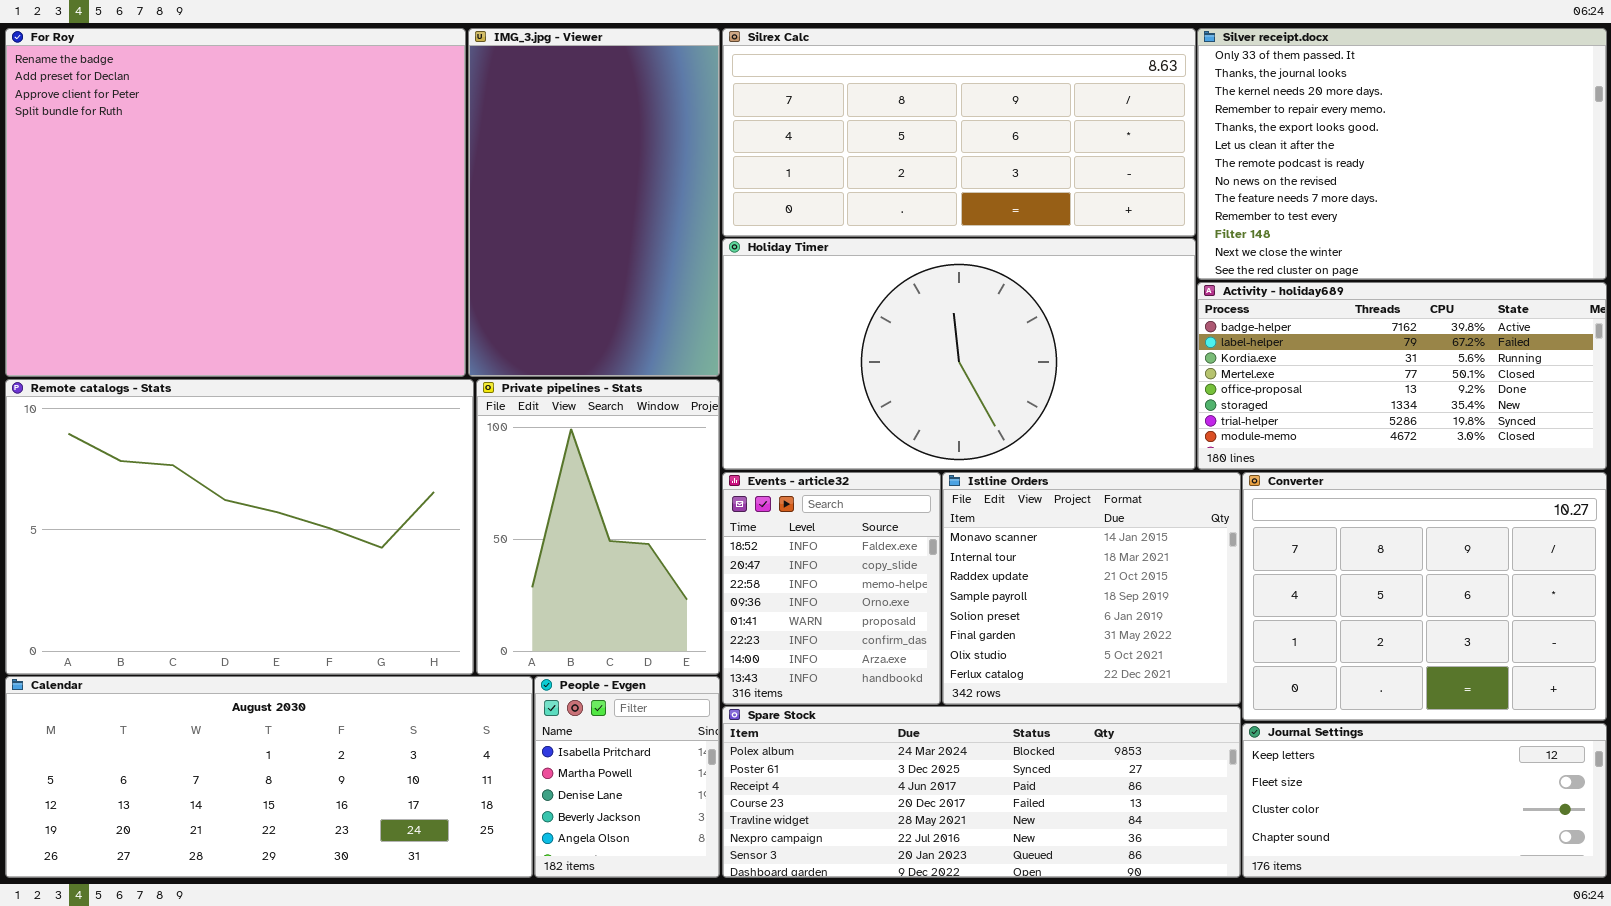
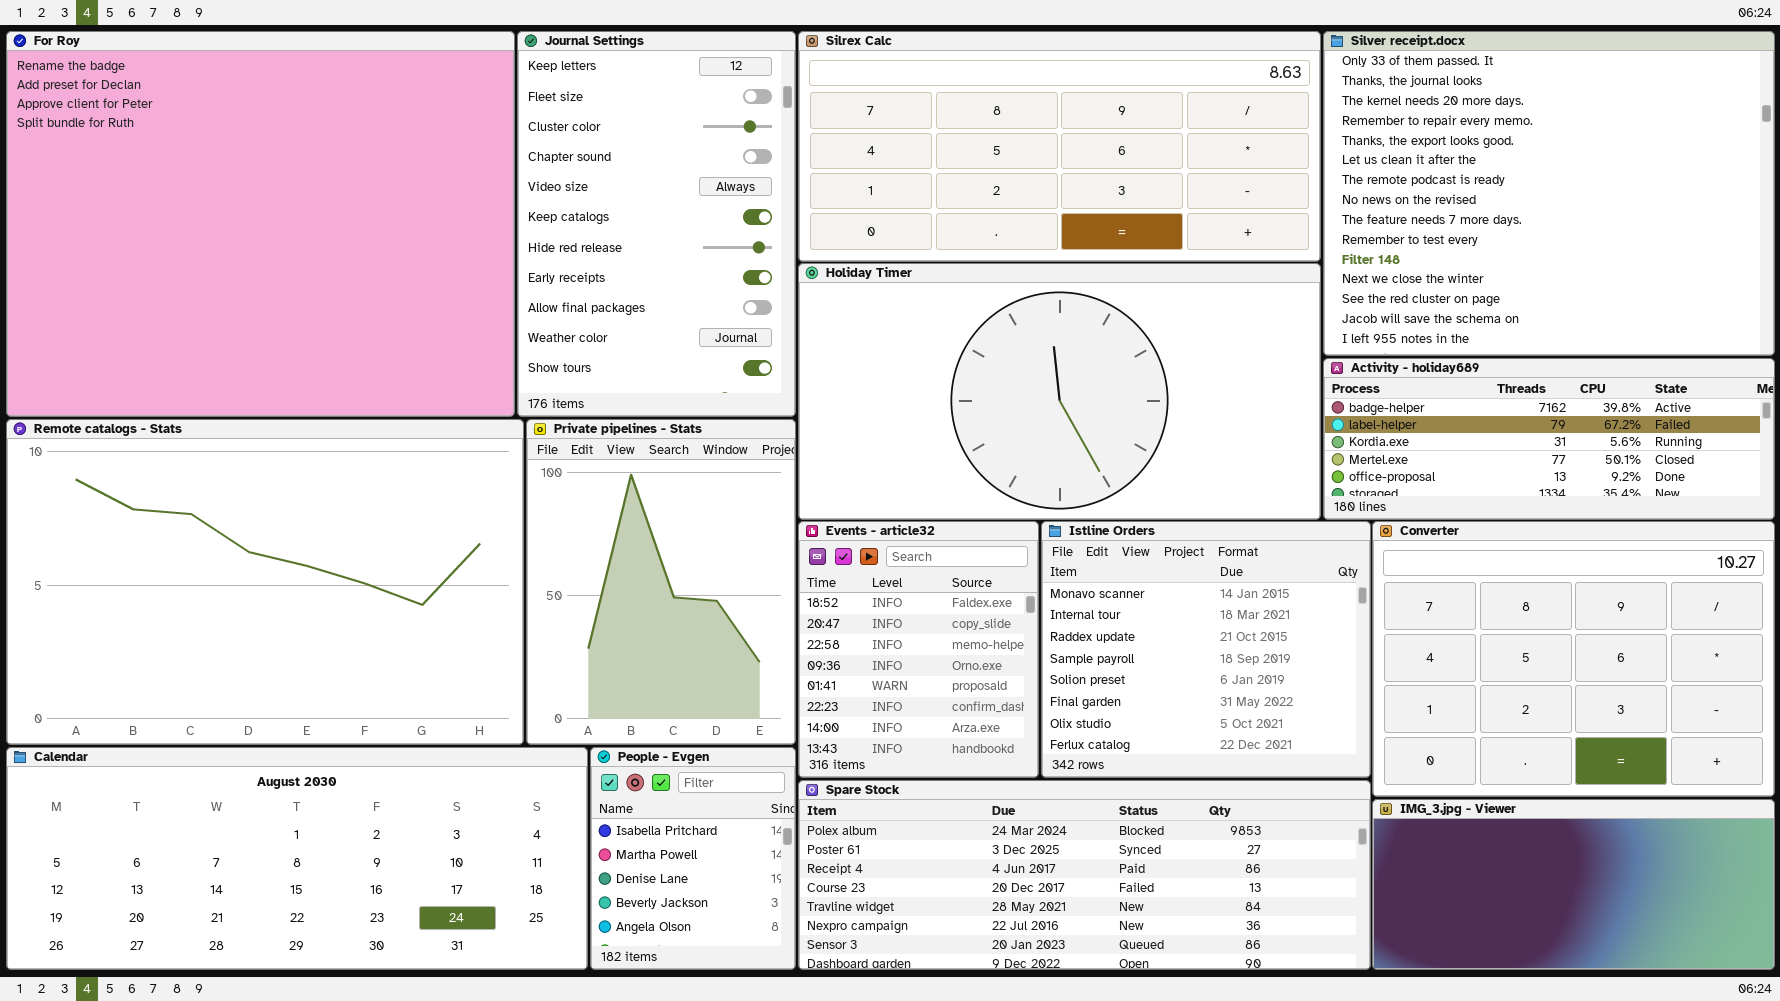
IMG_3.jpg - Viewer: [468,28,720,377] -> [1372,799,1775,970], moved, resized
Silver receipt.docx: [1197,28,1607,280] -> [1323,31,1775,356], resized
Activity - holiday689: [1197,282,1607,470] -> [1323,358,1775,520], resized
Journal Settings: [1242,723,1607,878] -> [517,31,796,417], moved, resized

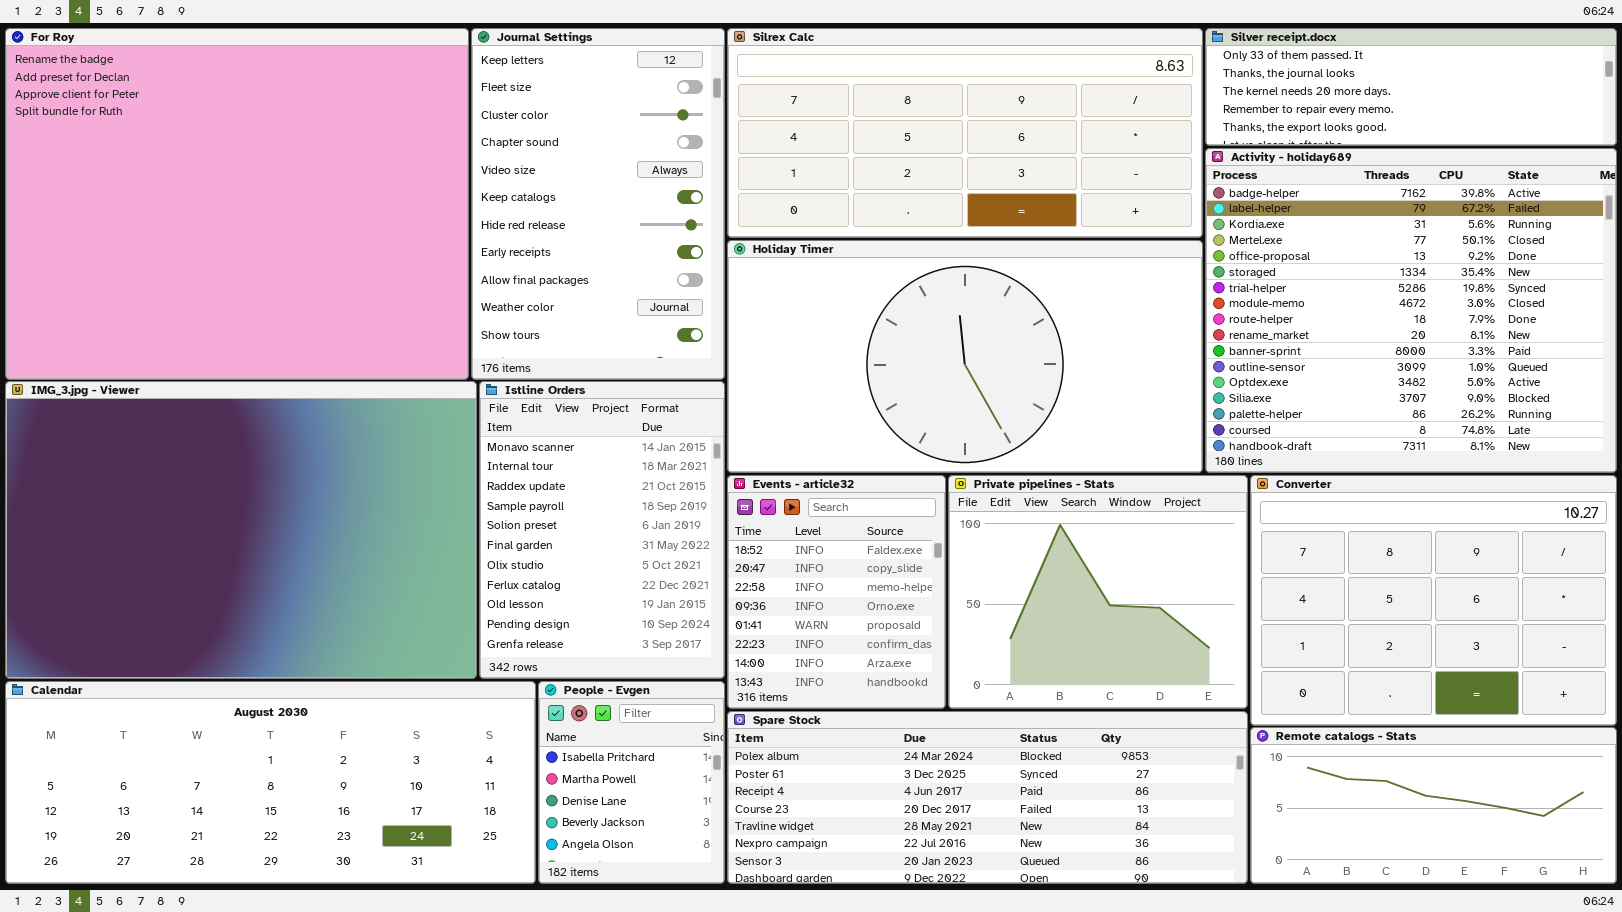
Silver receipt.docx: [1323,31,1775,356] -> [1205,28,1617,146], resized
Activity - holiday689: [1323,358,1775,520] -> [1205,148,1617,473], resized
Remote catalogs - Stats: [6,419,524,745] -> [1250,727,1617,884], moved, resized
Private pipelines - Stats: [526,419,796,745] -> [948,475,1248,709], moved, resized
Istline Orders: [1041,521,1371,778] -> [479,381,725,679], moved, resized
IMG_3.jpg - Viewer: [1372,799,1775,970] -> [5,381,477,679], moved, resized

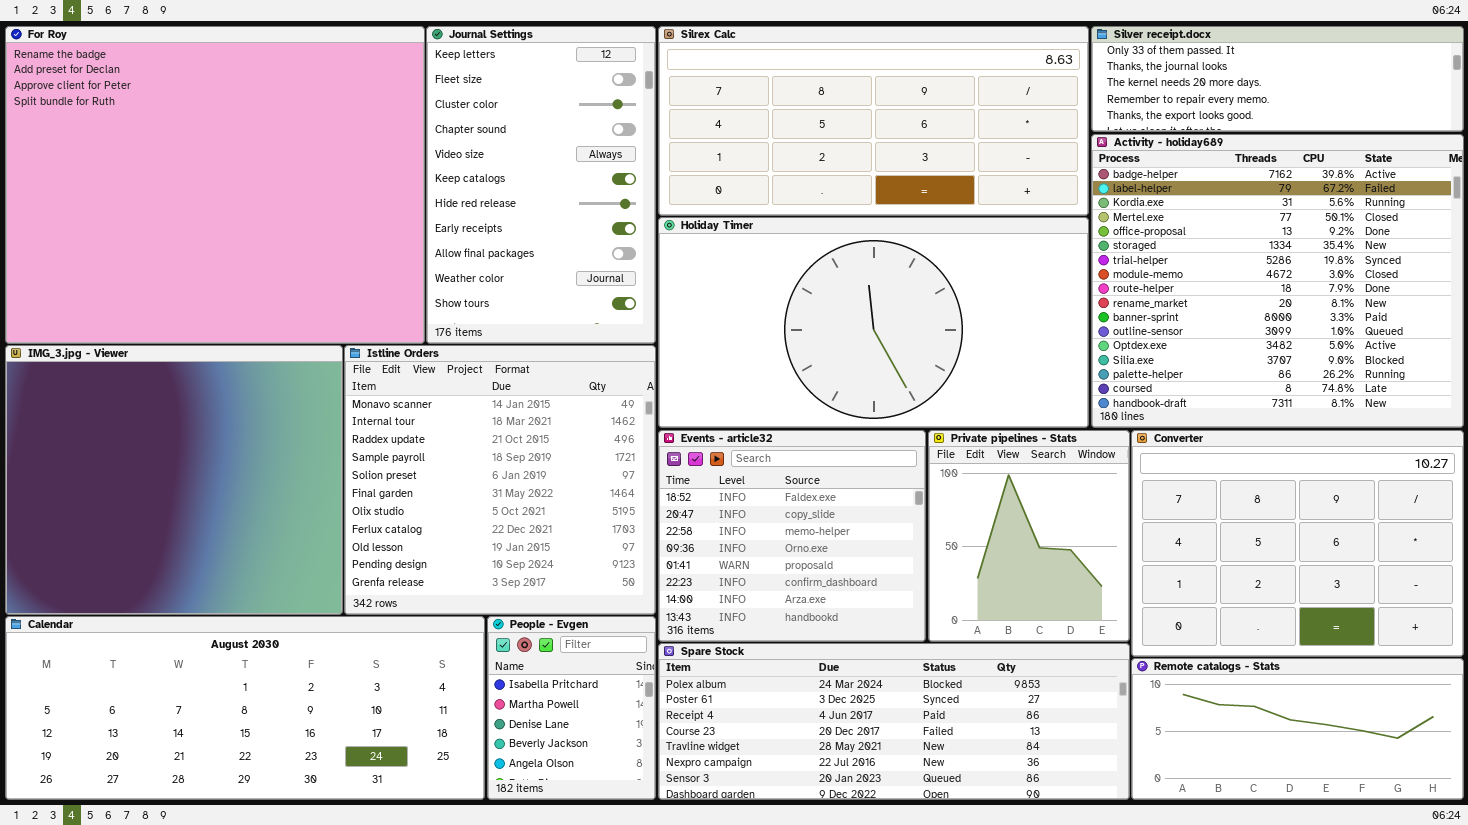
IMG_3.jpg - Viewer: [5,381,477,679] -> [5,345,343,615], resized
Istline Orders: [479,381,725,679] -> [344,345,656,615], resized
Events - article32: [727,475,946,709] -> [658,430,926,642], resized
Private pipelines - Stats: [948,475,1248,709] -> [928,430,1130,642], resized

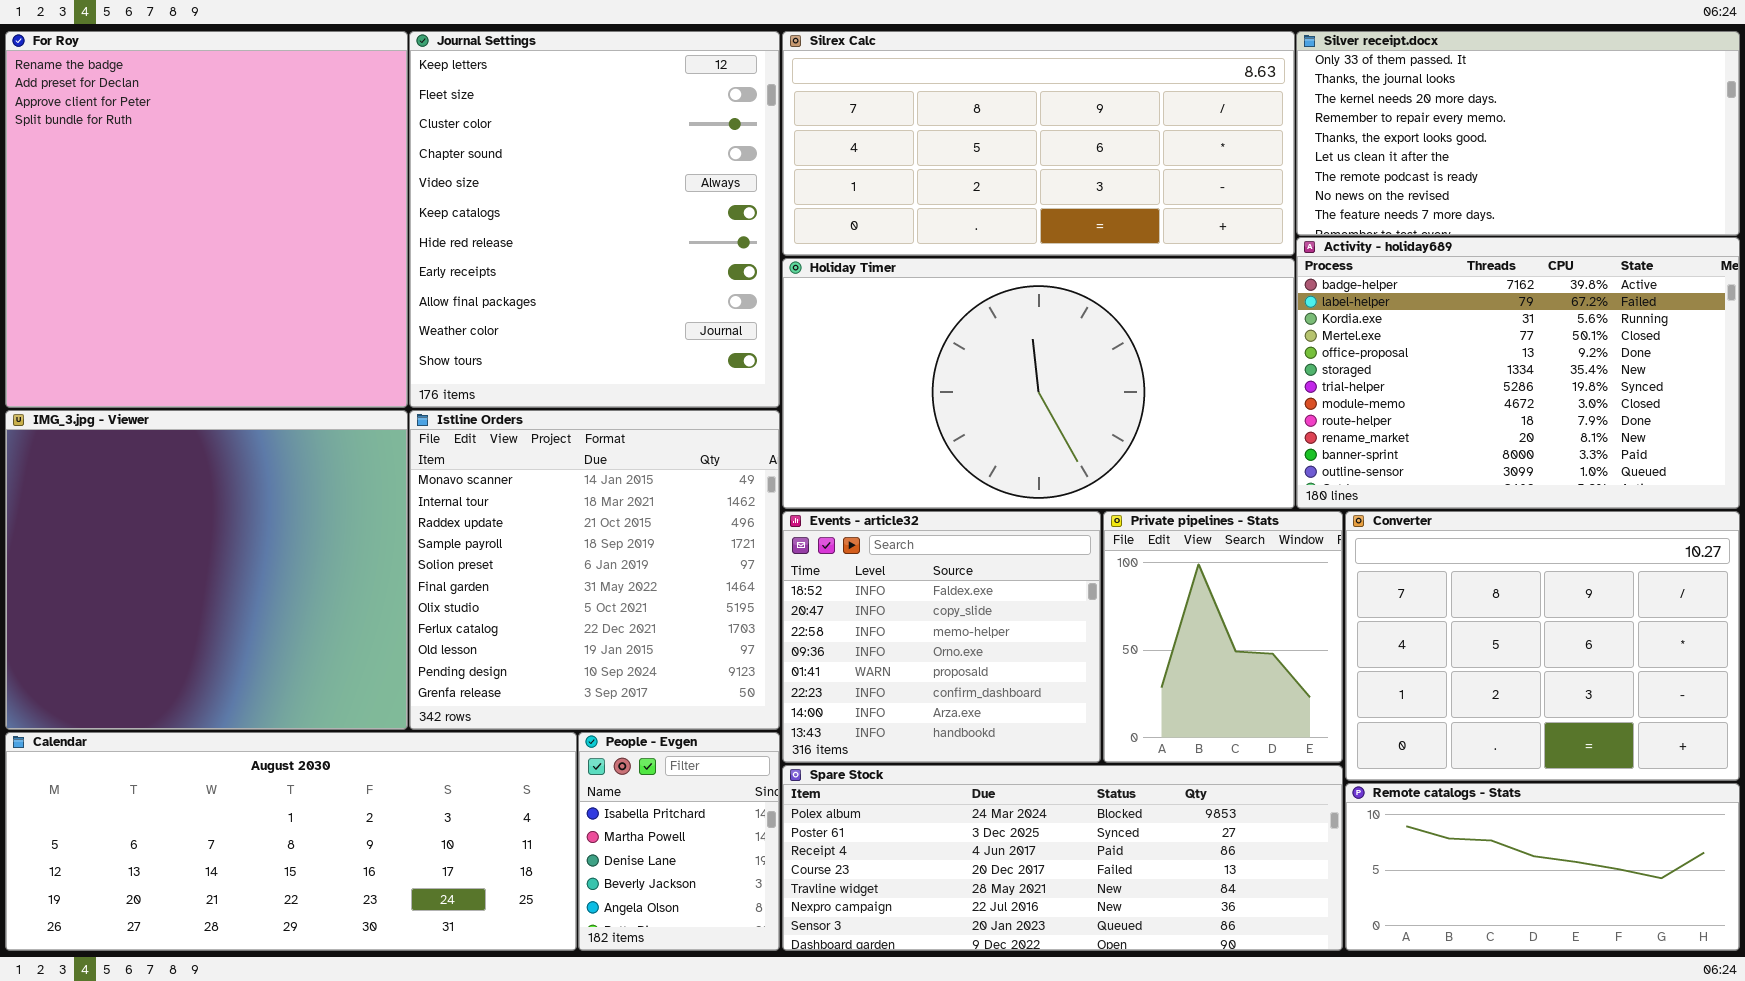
For Roy: [5,26,425,344] -> [5,31,408,408], resized
Journal Settings: [426,26,656,344] -> [409,31,780,408], resized
Silver receipt.docx: [1091,26,1464,132] -> [1296,31,1740,236], resized
Activity - holiday689: [1091,134,1464,428] -> [1296,237,1740,509], resized

